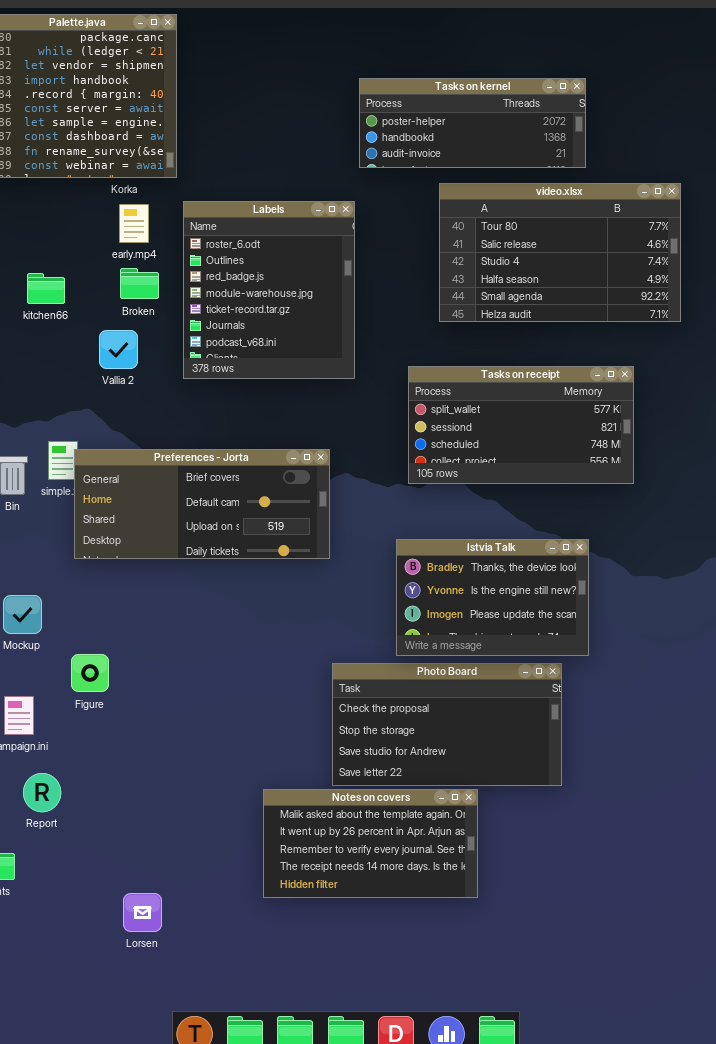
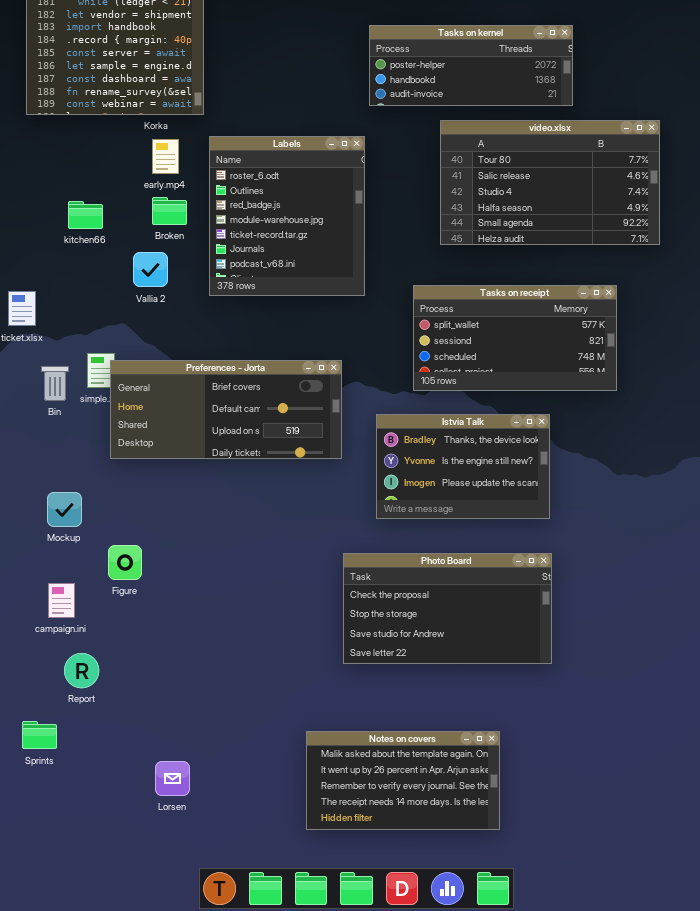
Istvia Talk: [396,539,589,656] -> [376,414,550,519], moved
Notes on covers: [263,789,478,898] -> [306,731,500,830], moved

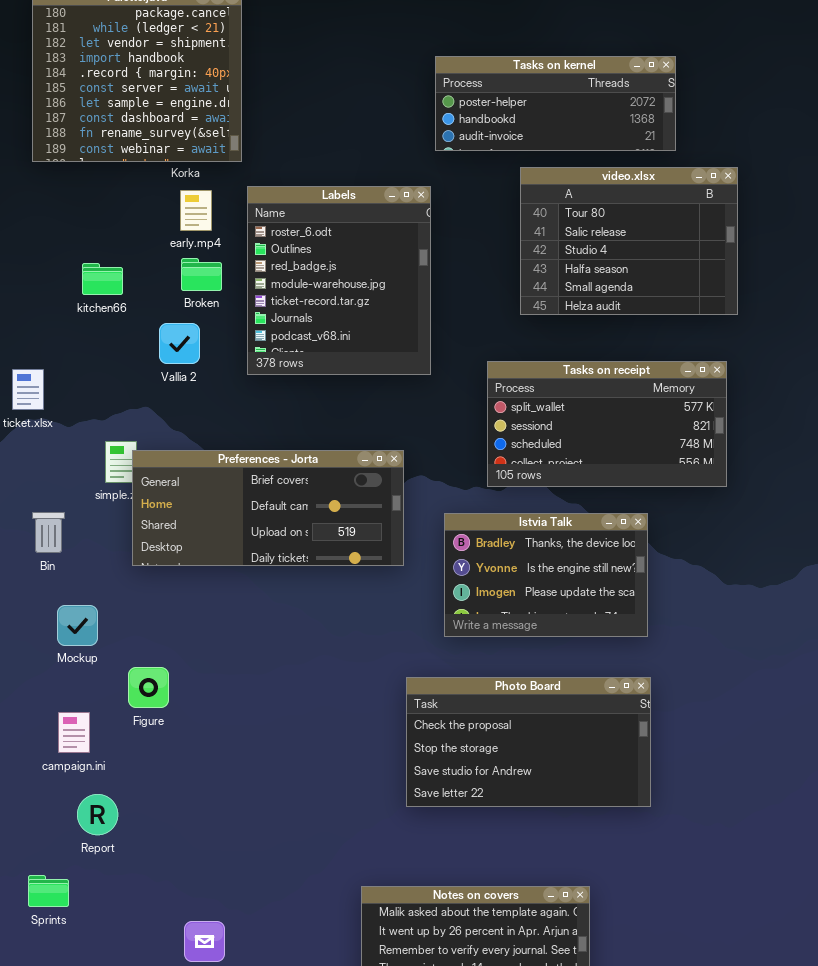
video.xlsx: [440,120,660,245] -> [520,167,738,315], resized
Bin: [41,366,69,401] -> [32,512,65,553], moved

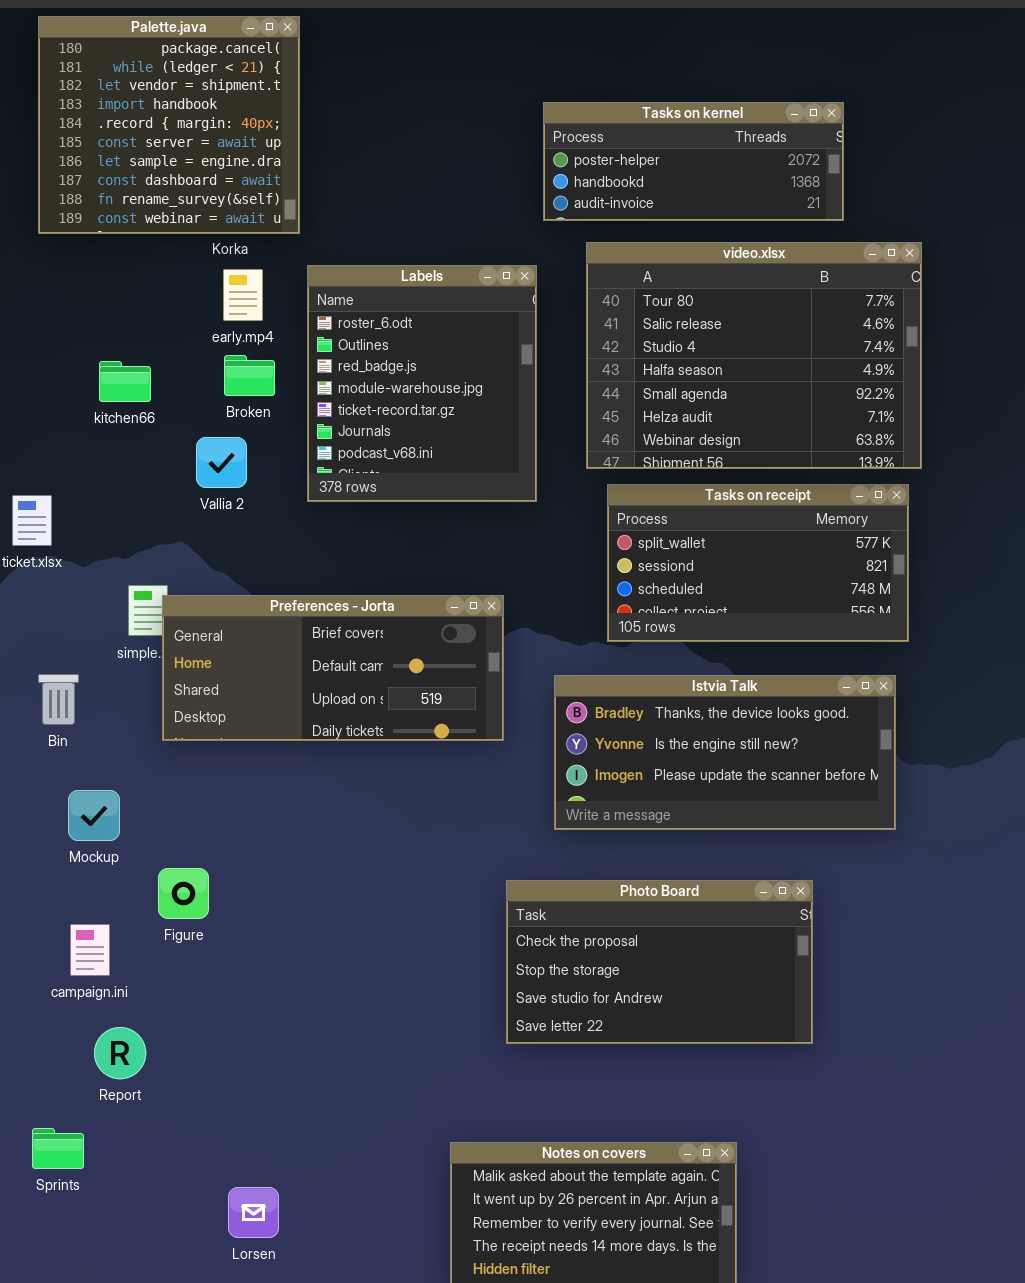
video.xlsx: [520,167,738,315] -> [586,242,922,469], resized
Istvia Talk: [444,513,648,637] -> [554,675,896,830], resized

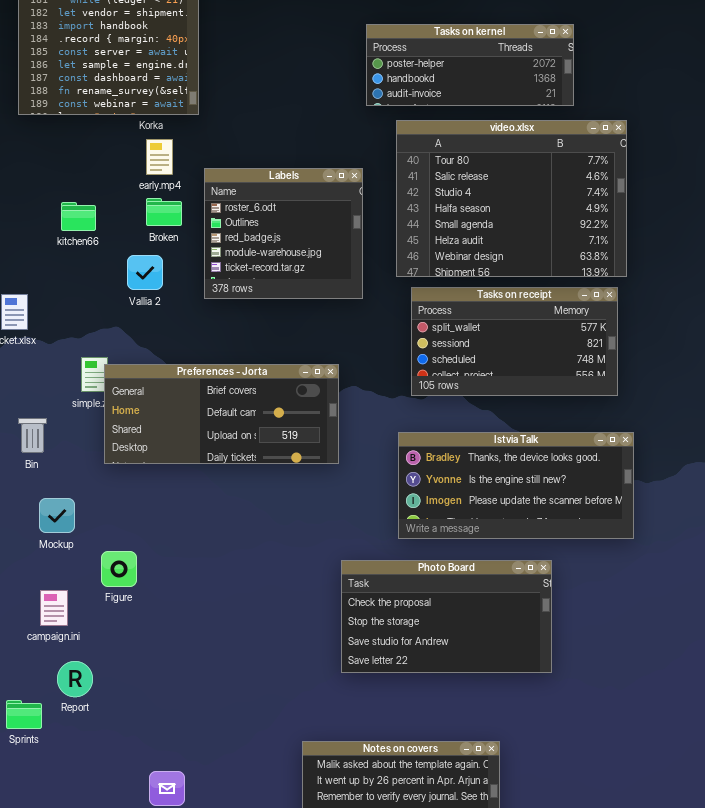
Labels: [307,265,537,502] -> [204,168,363,299], resized
Istvia Talk: [554,675,896,830] -> [398,432,634,539], moved
Sprints: [32,1128,84,1169] -> [6,700,42,729], moved

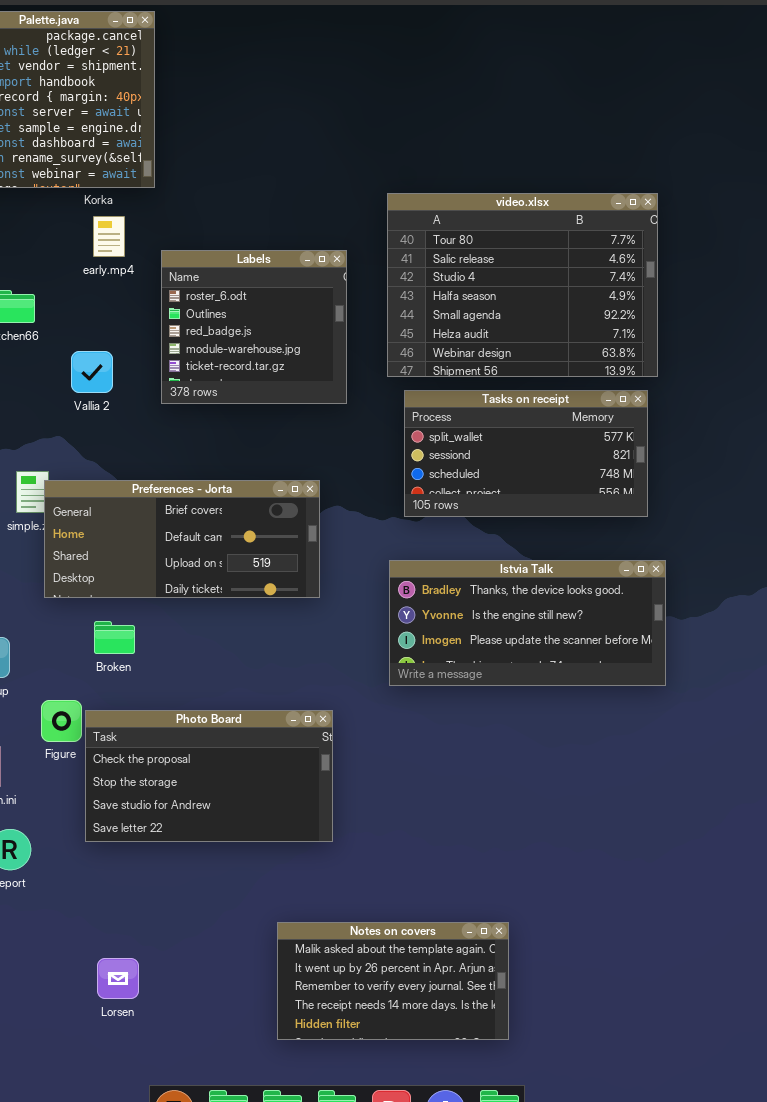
Tasks on kernel: [366,24,574,106] -> none, closed
Broken: [146,198,182,226] -> [94,621,135,654], moved
Photo Board: [341,560,552,673] -> [85,710,333,842], moved

